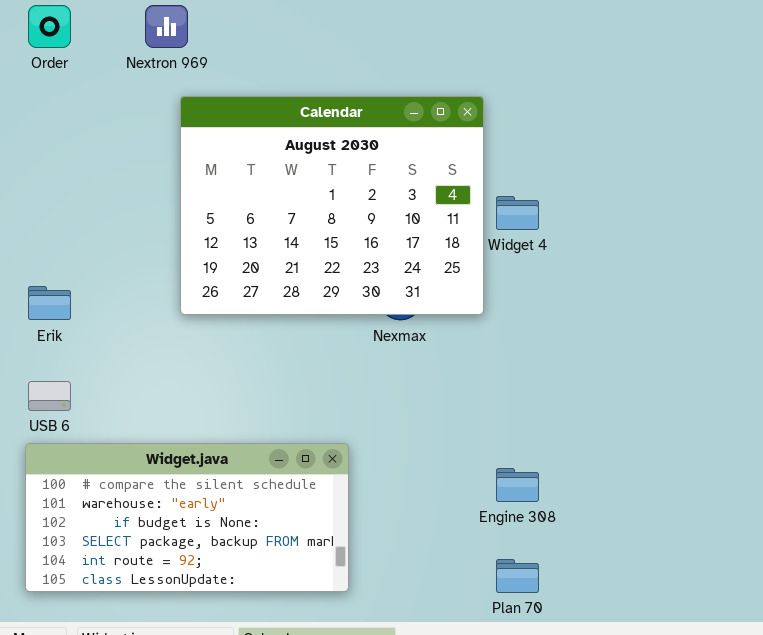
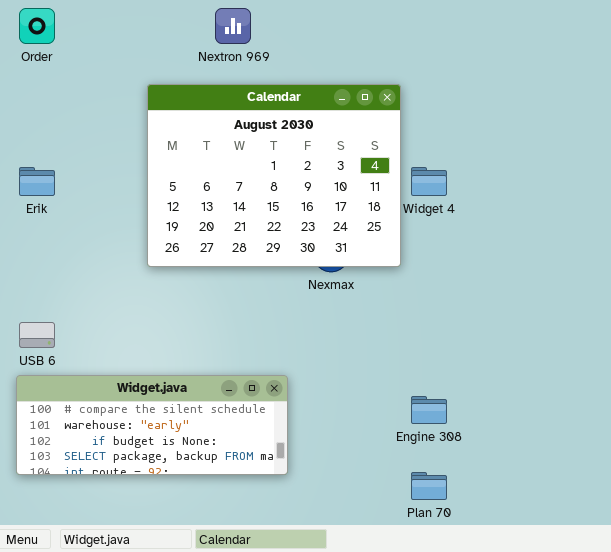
Nextron 969: [145,5,188,48] -> [215,8,251,44], moved
Erik: [28,286,71,320] -> [19,167,55,196], moved
Widget.java: [25,443,349,592] -> [16,375,288,475], resized

